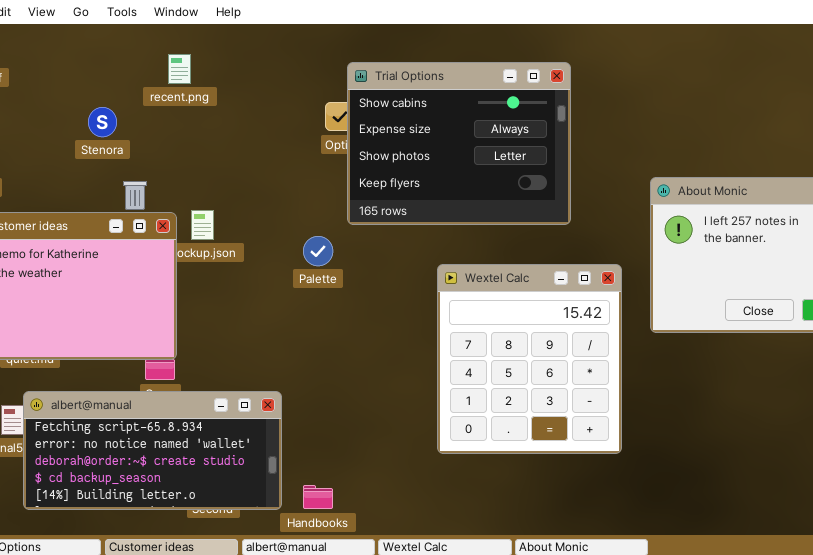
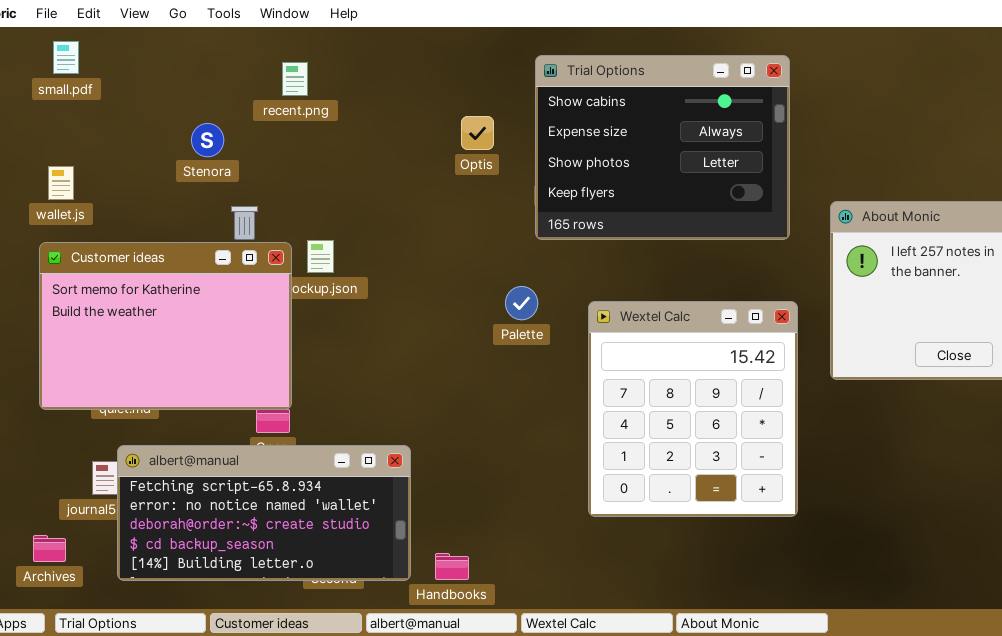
Trial Options: [347,62,571,225] -> [535,55,790,240], moved
Palette: [303,236,333,266] -> [505,286,538,320], moved

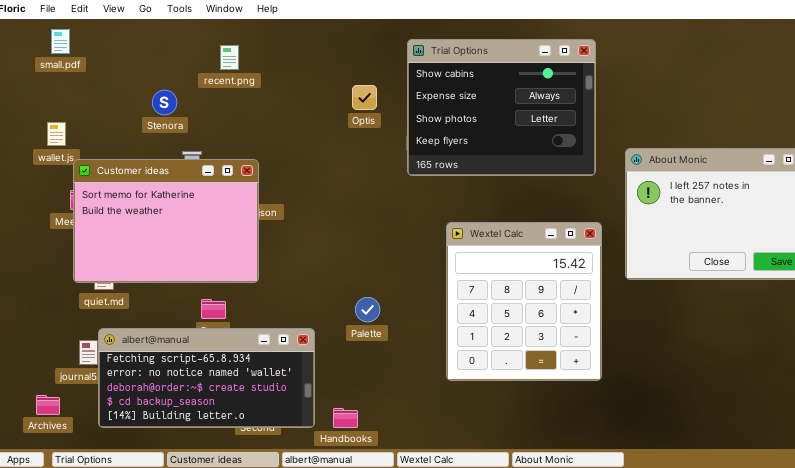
Customer ideas: [39,242,292,410] -> [73,159,259,283], moved
Palette: [505,286,538,320] -> [355,297,380,322], moved

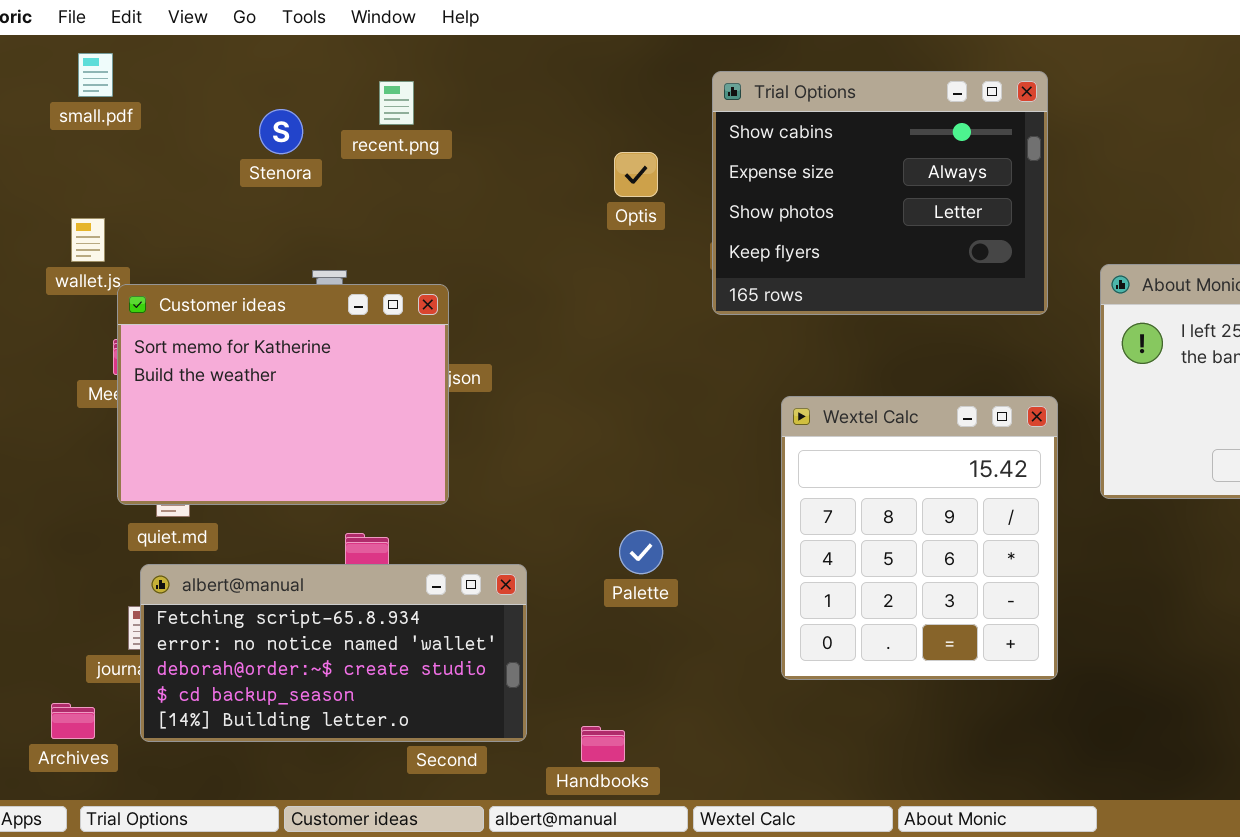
Stenora: [152,90,177,115] -> [259,109,303,154], moved
albert@manual: [98,328,315,428] -> [140,564,527,742], moved

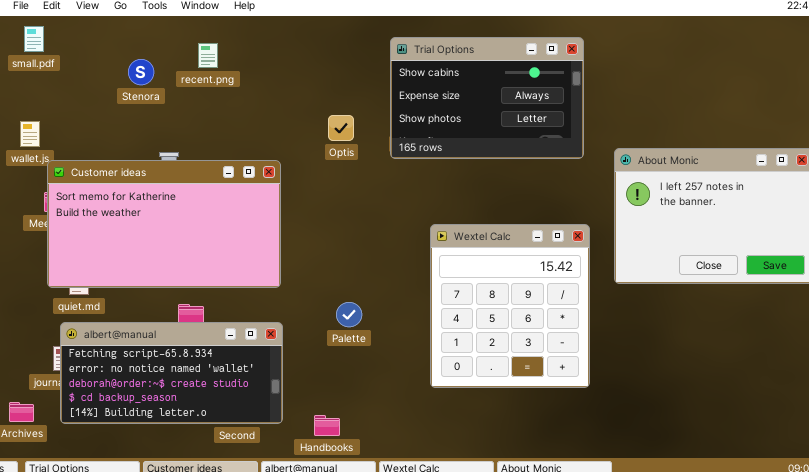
Trial Options: [712,71,1048,315] -> [390,37,584,159], resized
Optis: [614,152,658,197] -> [328,115,354,141], moved
Customer ideas: [117,284,449,505] -> [47,160,281,288], resized

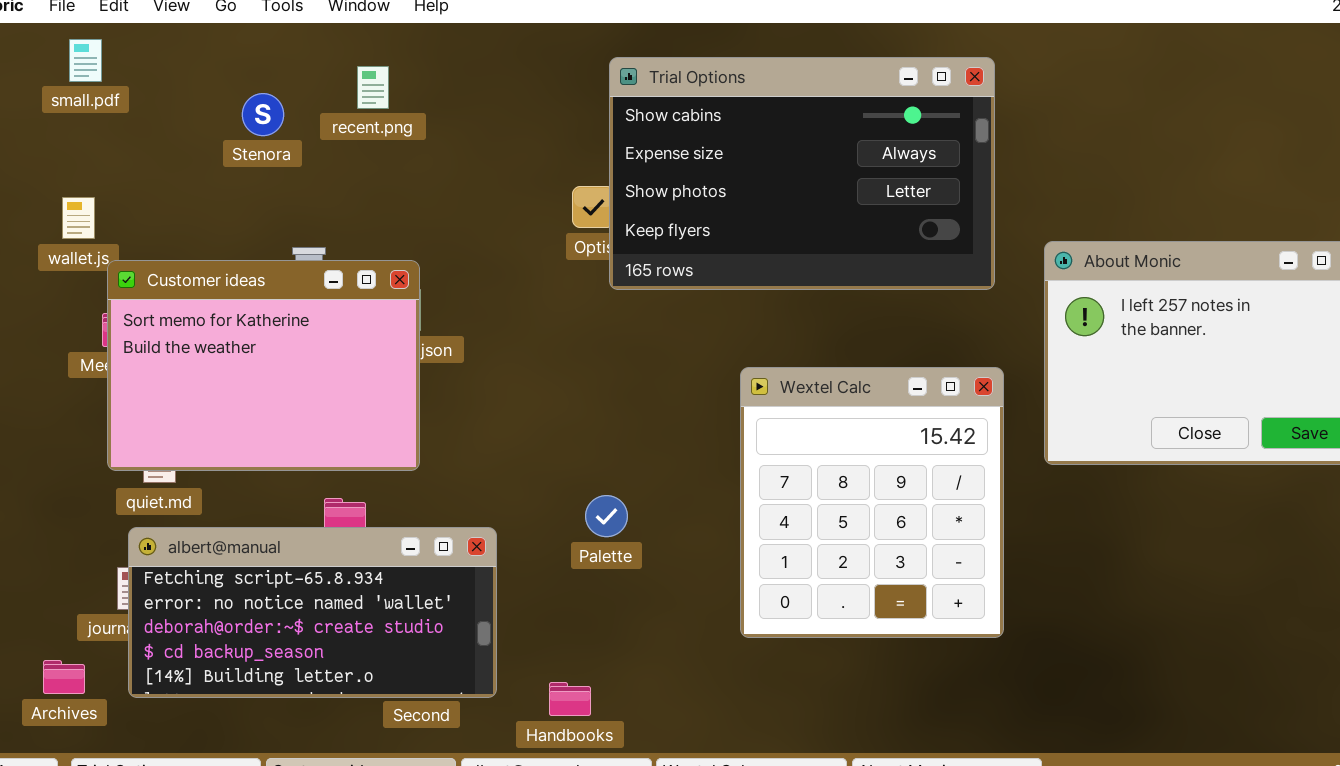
Trial Options: [390,37,584,159] -> [609,57,995,290], resized
Customer ideas: [47,160,281,288] -> [107,260,420,471], resized

